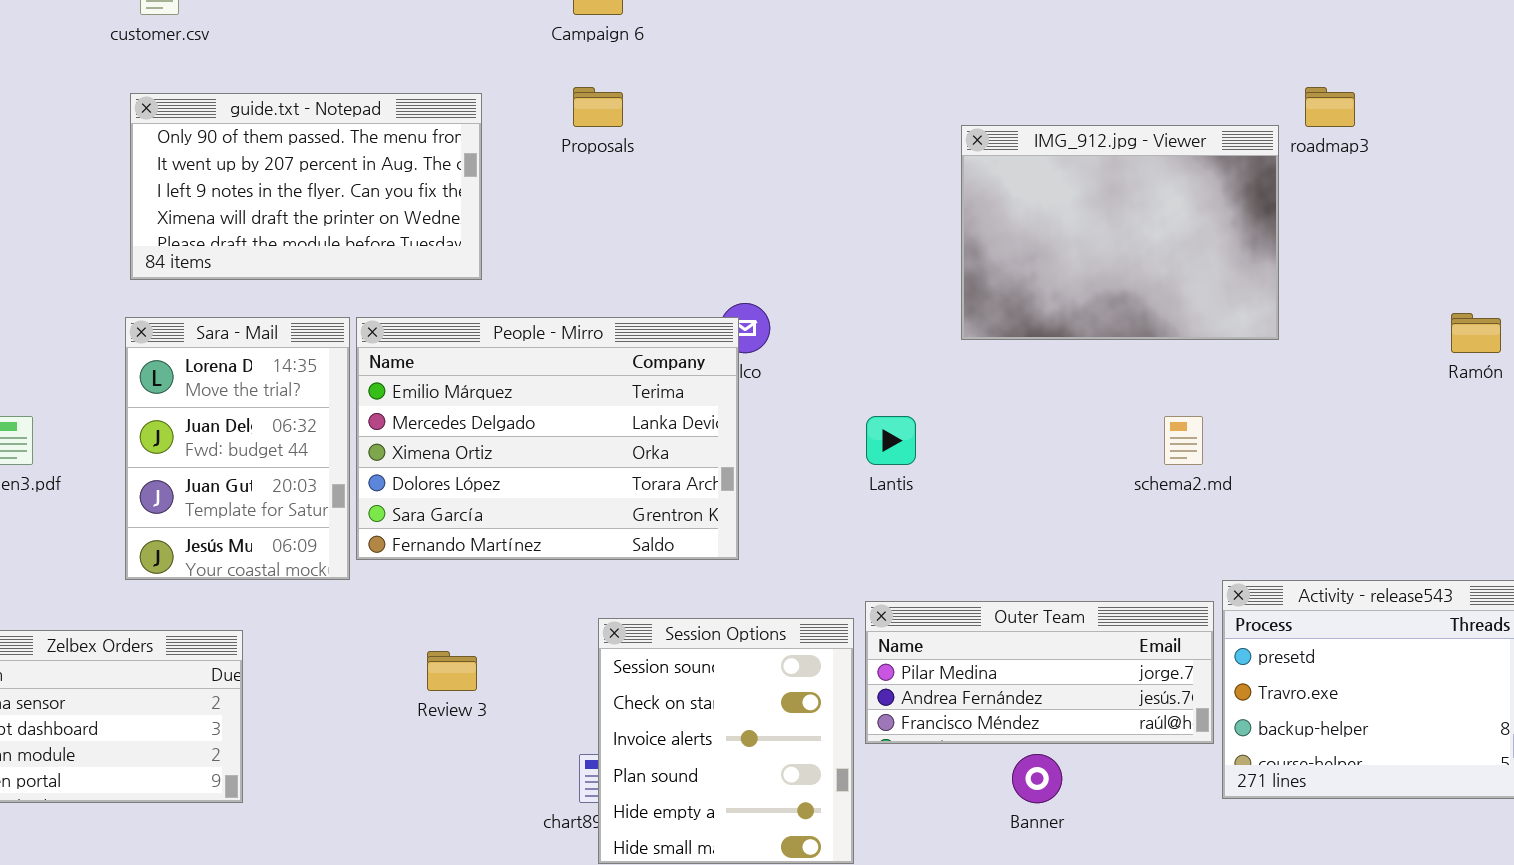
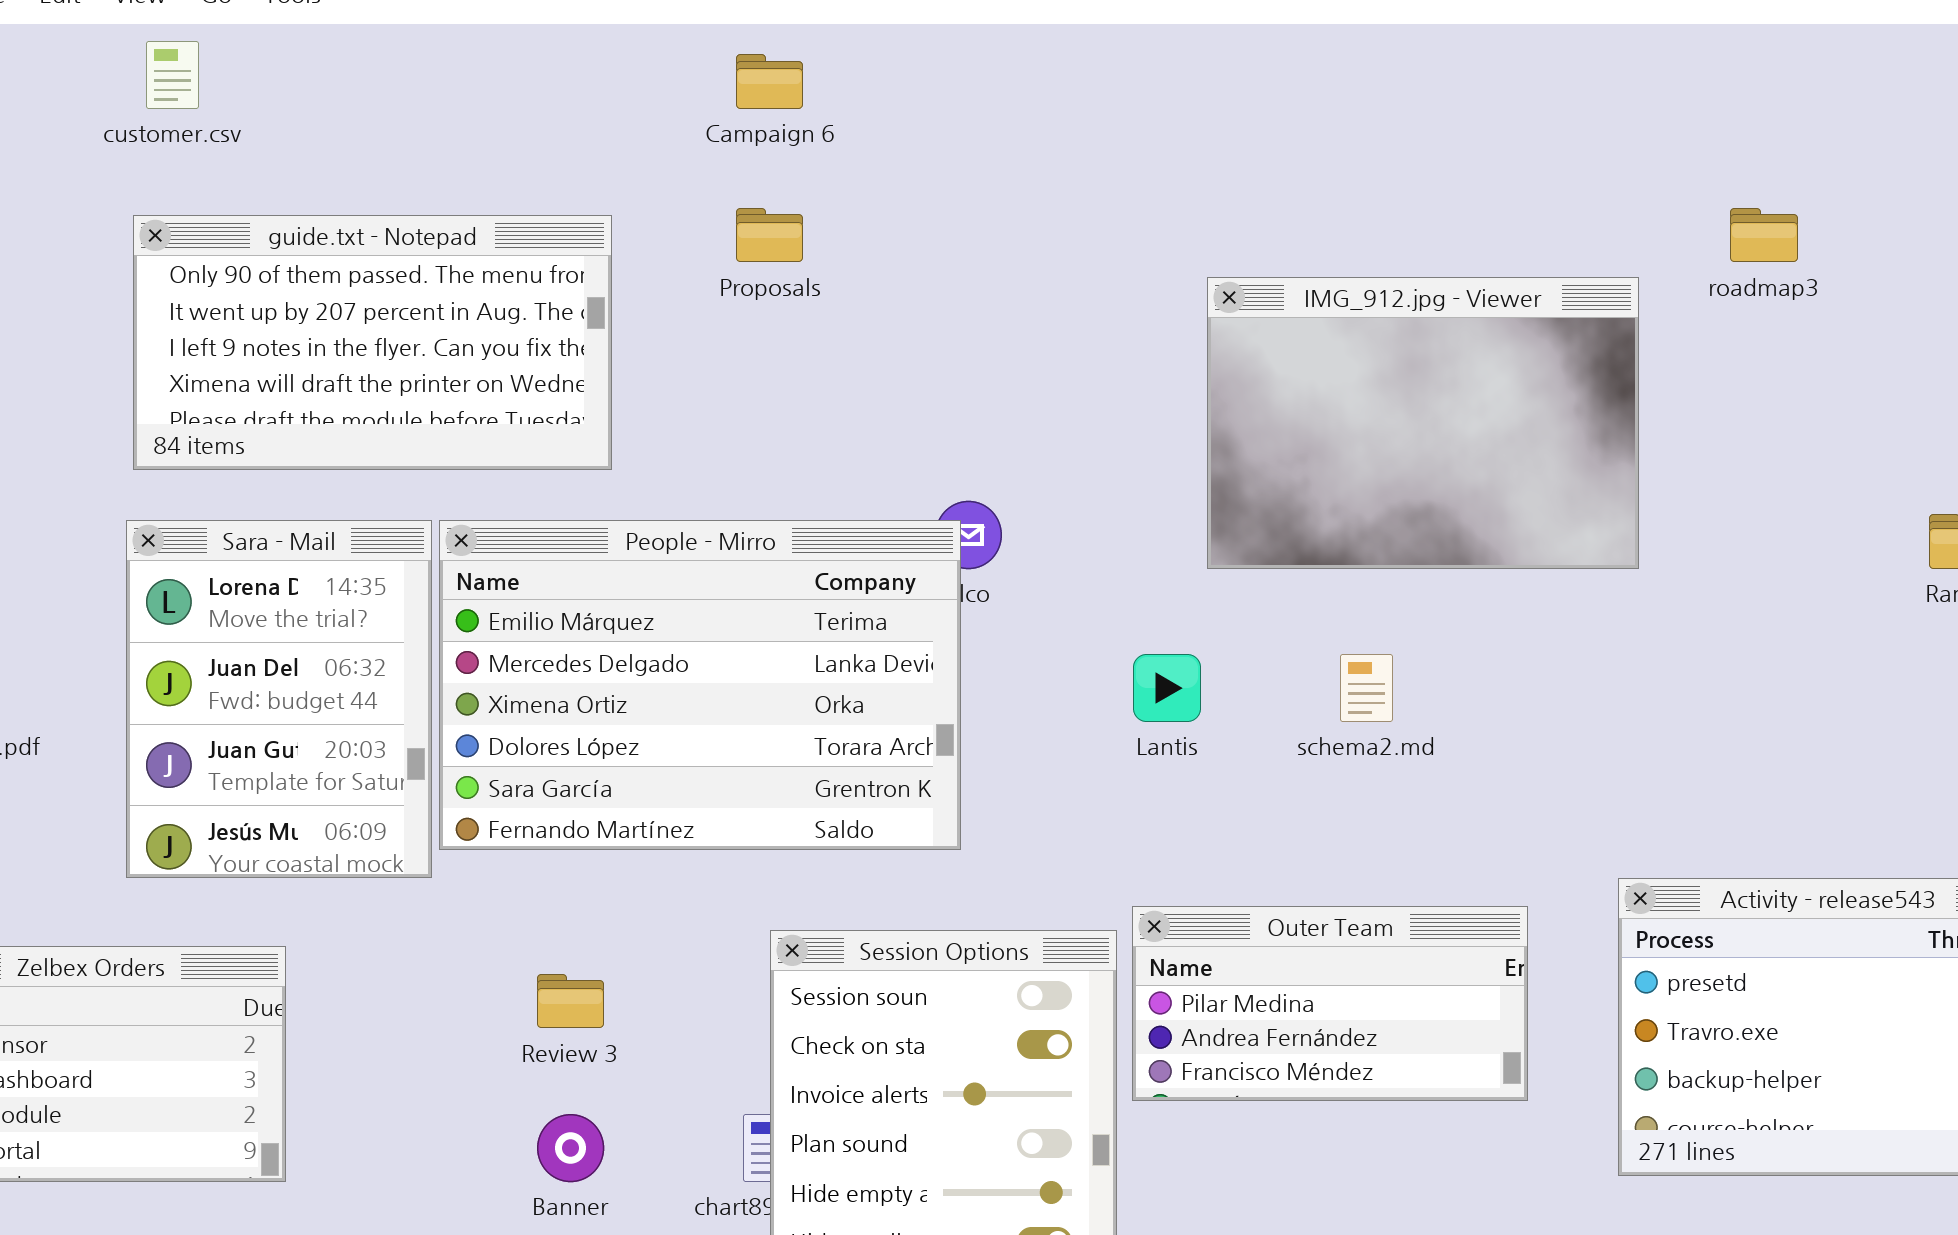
IMG_912.jpg - Viewer: [961,125,1279,340] -> [1207,277,1639,569], moved
schema2.md: [1164,416,1203,465] -> [1340,654,1393,722], moved
Outer Team: [865,601,1214,744] -> [1132,906,1528,1101], resized
Banner: [1012,754,1062,803] -> [537,1114,604,1182], moved

